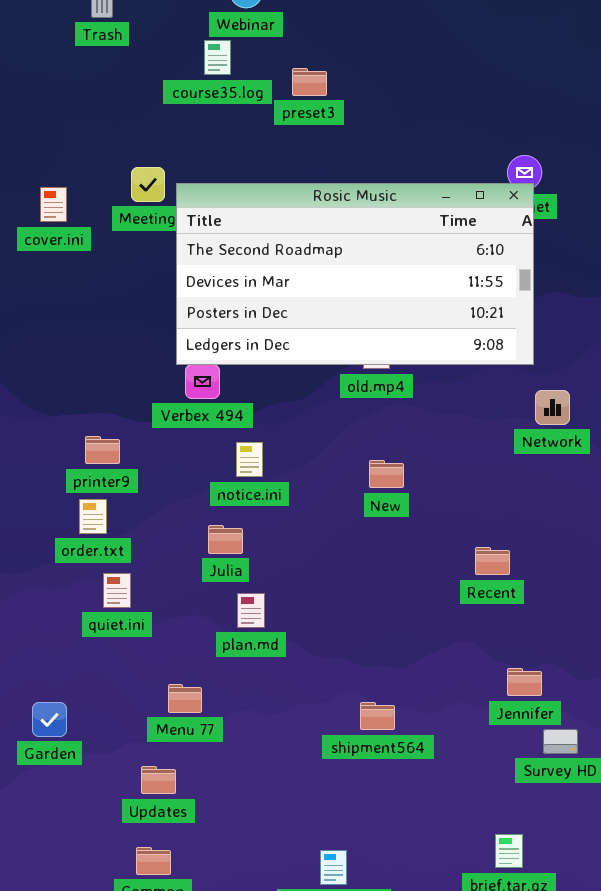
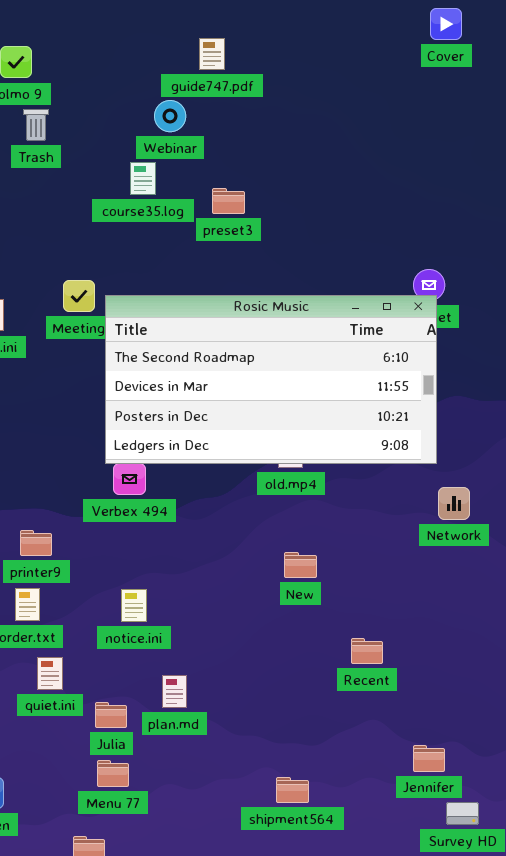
notice.ini: [236,442,263,477] -> [121,589,147,622], moved
Julia: [208,525,243,554] -> [95,702,127,728], moved
Recent: [475,547,510,575] -> [351,638,383,664], moved

